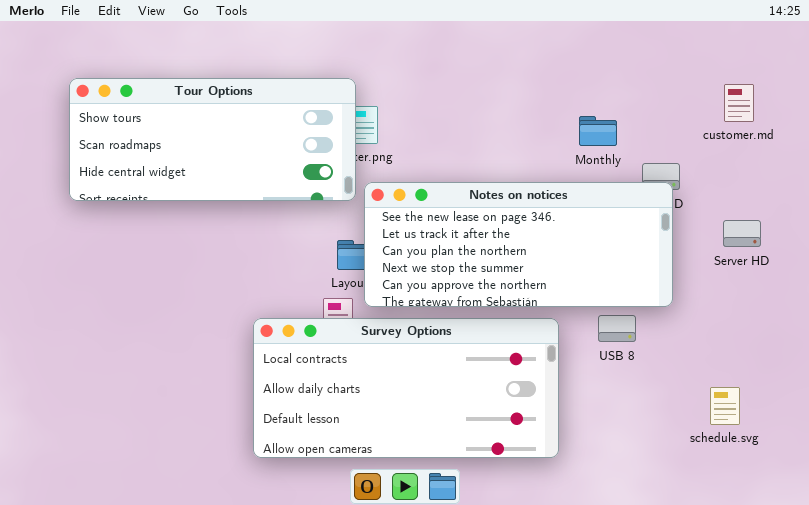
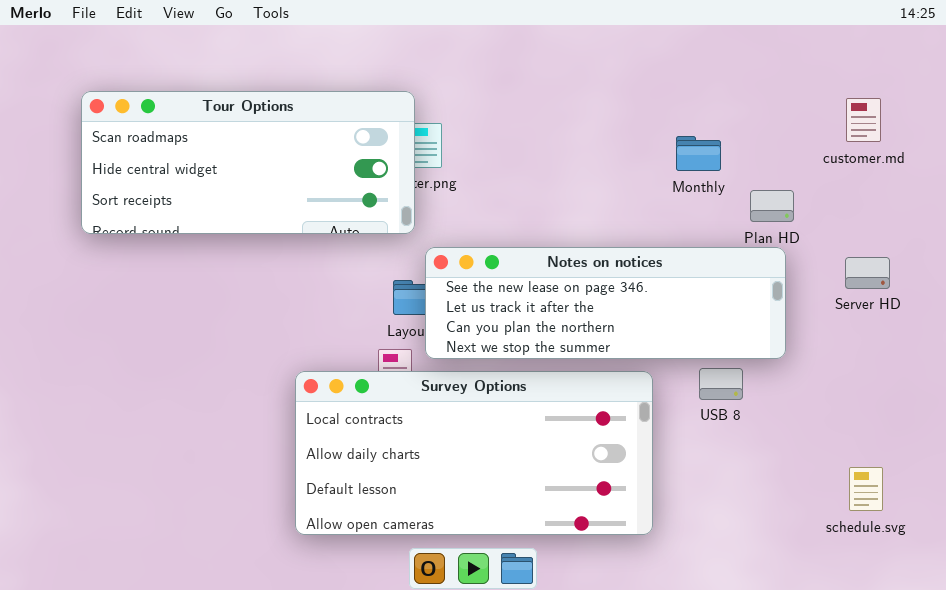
Tour Options: [69,78,356,201] -> [81,91,415,234], scrolled down 1 row
Notes on notices: [364,182,673,307] -> [425,247,786,359], resized
schedule.svg: [710,387,740,425] -> [849,467,883,511], moved

